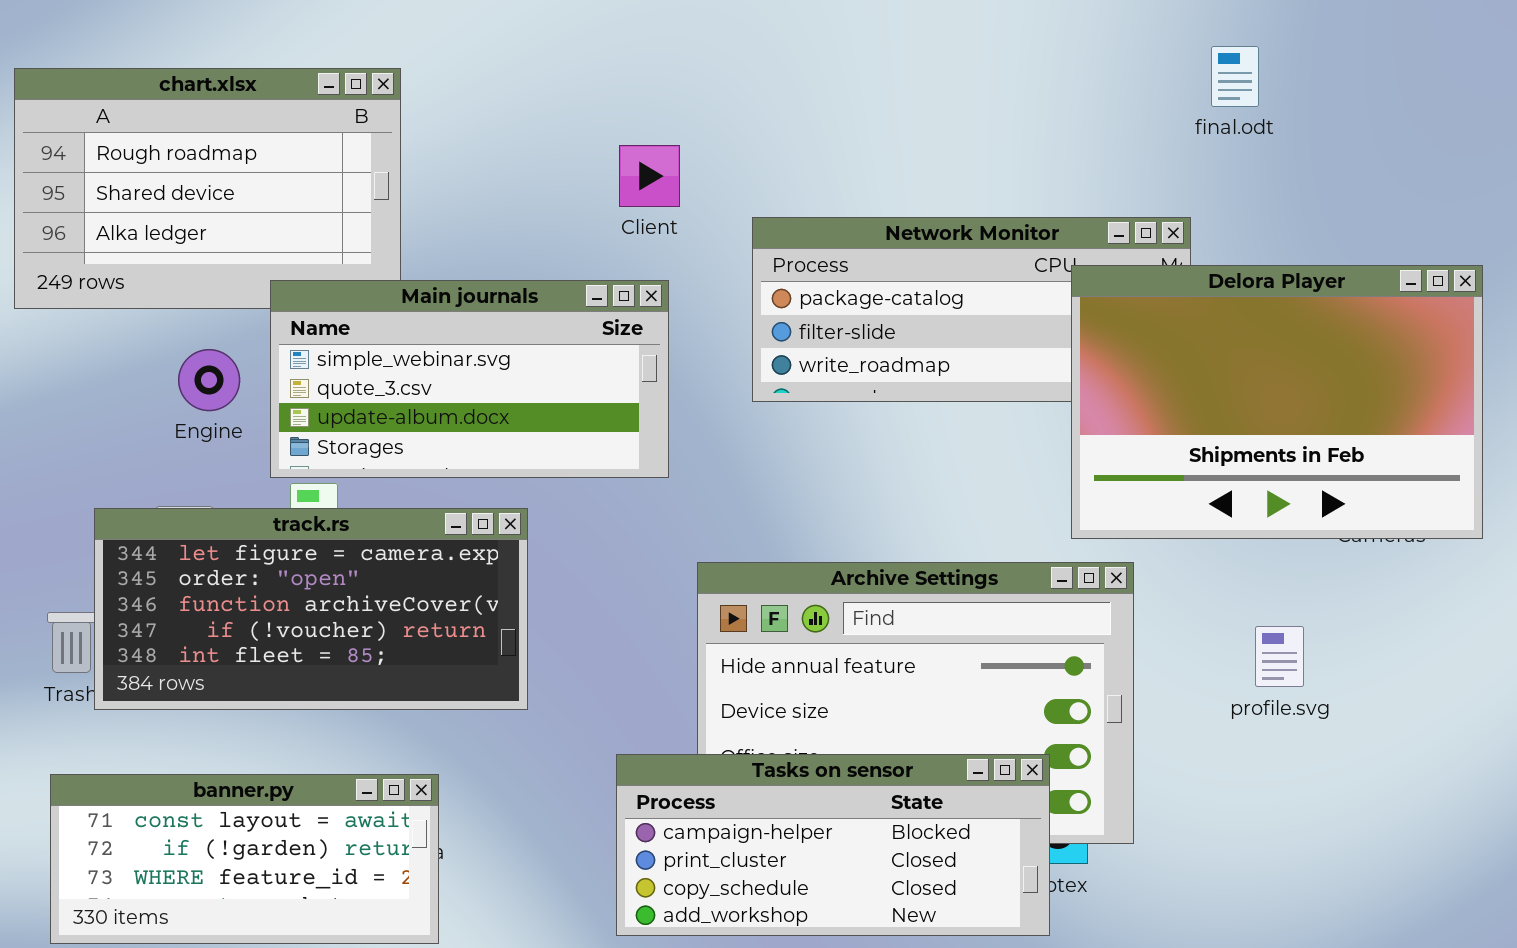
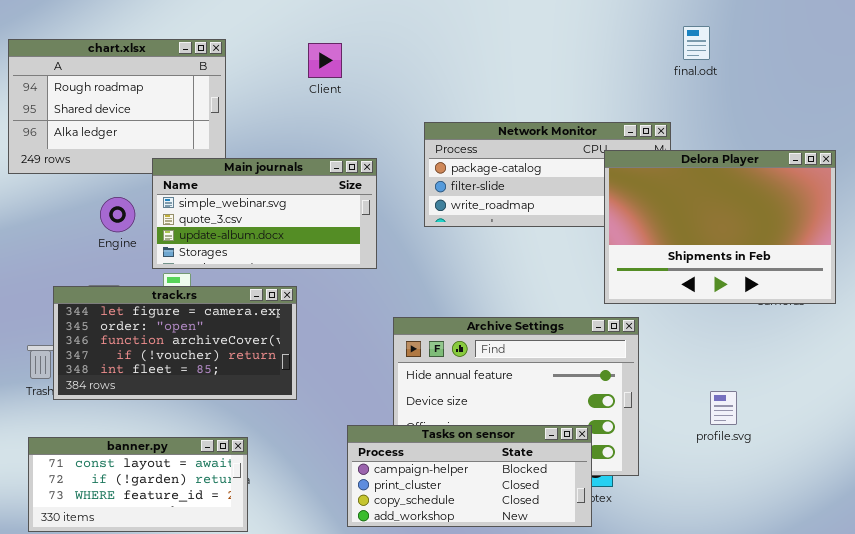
Client: [619,145,680,207] -> [308,43,342,78], moved
profile.svg: [1255,626,1304,687] -> [710,391,737,425], moved

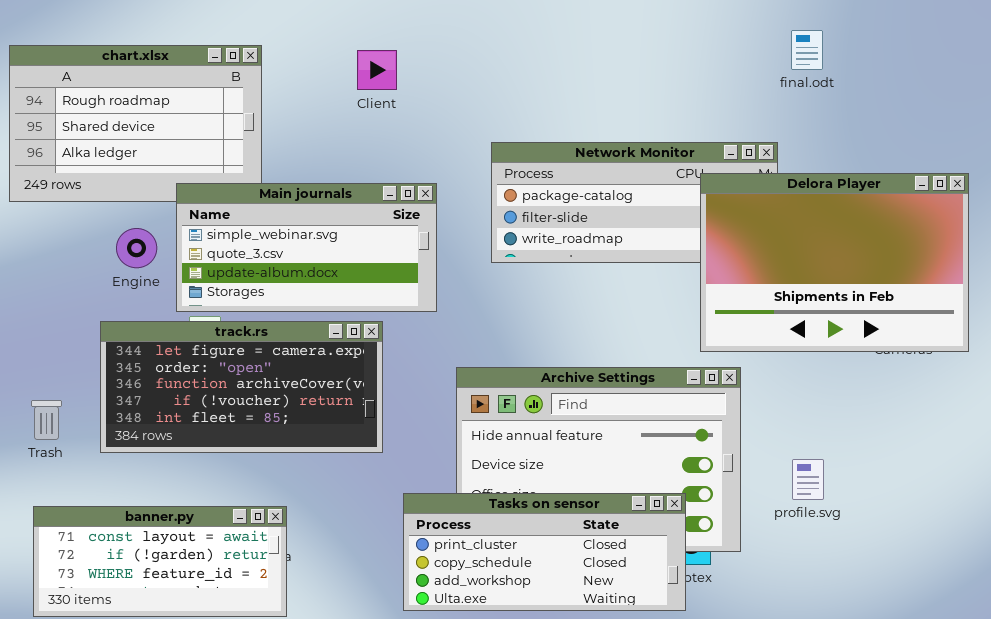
track.rs: [53,286,297,400] -> [100,321,383,453], moved
profile.svg: [710,391,737,425] -> [792,459,824,500], moved
Tasks on sensor: [347,425,592,527] -> [403,493,686,611], scrolled down 1 row

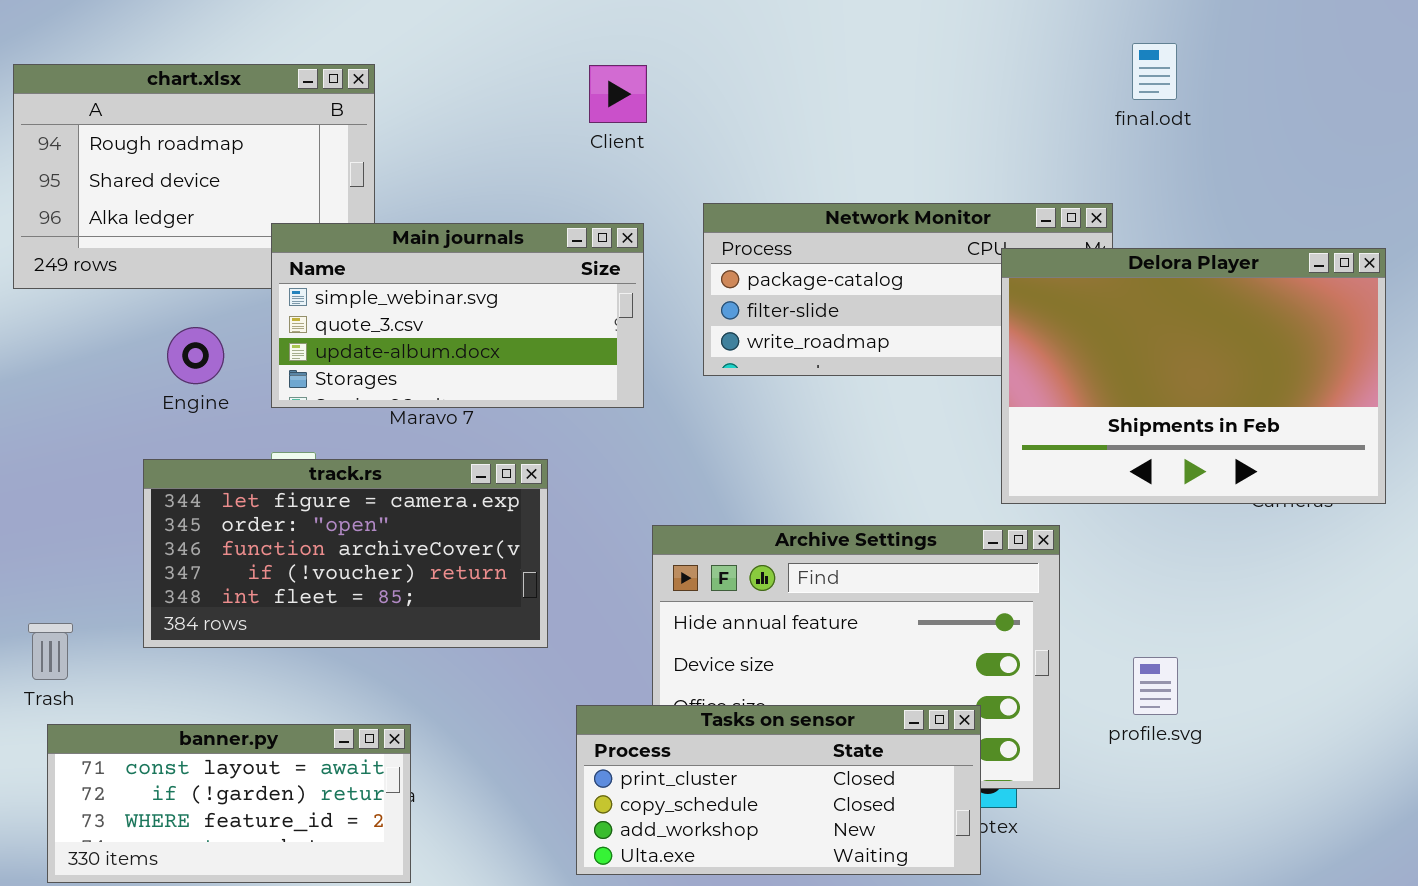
Client: [357,50,397,90] -> [589,65,647,123], moved
Main journals: [176,183,437,312] -> [271,223,644,408], moved
Trash: [31,400,62,440] -> [28,623,73,680], moved

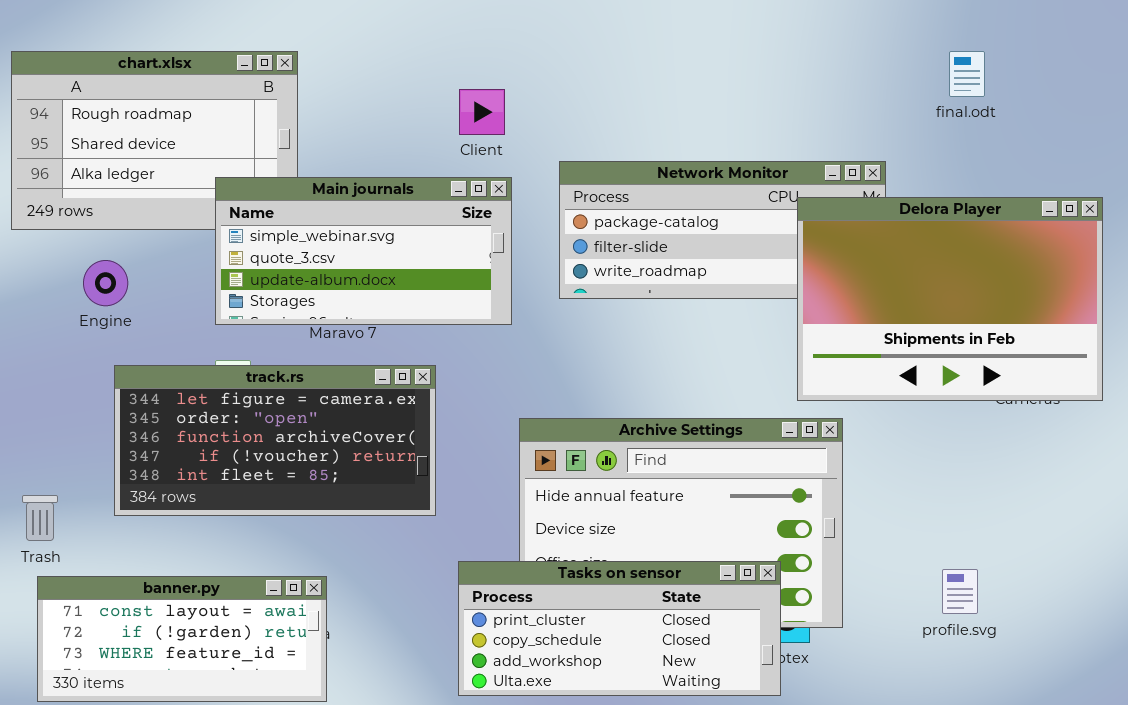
final.odt: [1132,43,1177,100] -> [949,51,985,97], moved
Client: [589,65,647,123] -> [459,89,505,135], moved
Engine: [167,327,224,384] -> [83,260,128,306], moved
profile.svg: [1133,657,1178,715] -> [942,569,978,614], moved

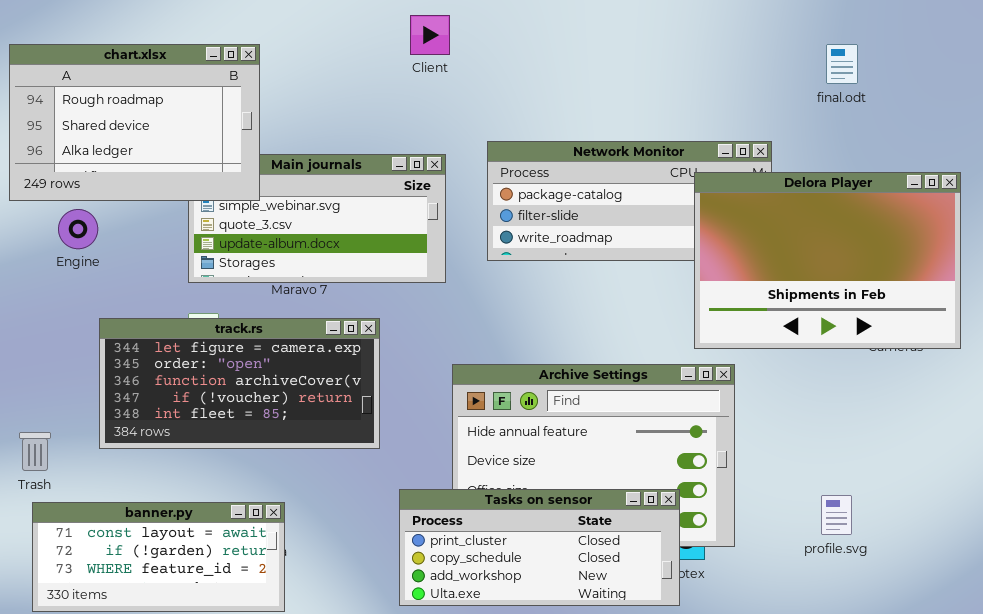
chart.xlsx: [11,51,298,230] -> [9,44,260,201], raised
Client: [459,89,505,135] -> [410,15,450,55], moved
Engine: [83,260,128,306] -> [58,209,98,249], moved

